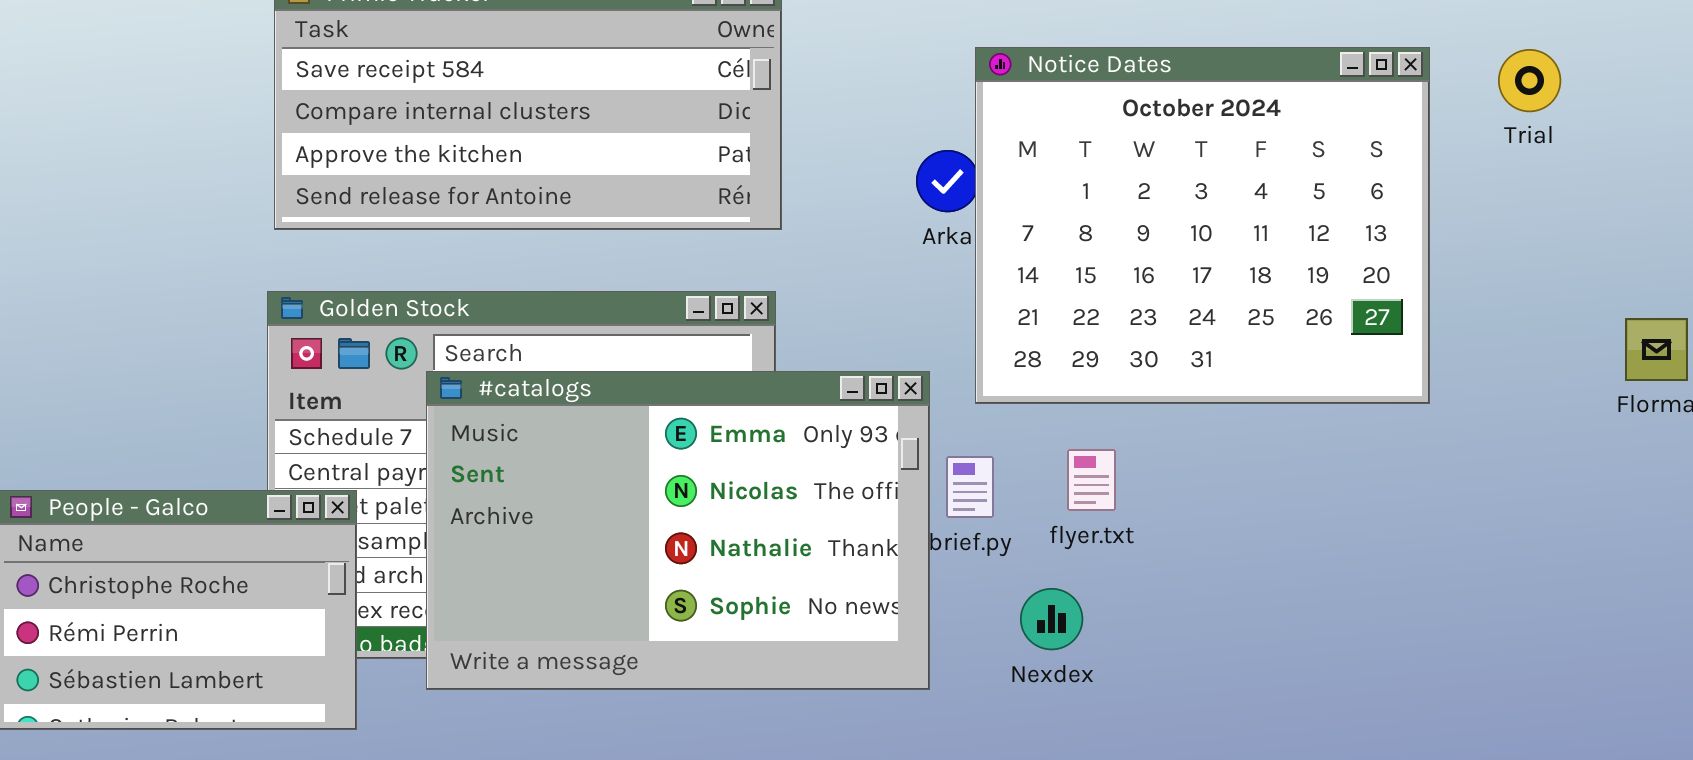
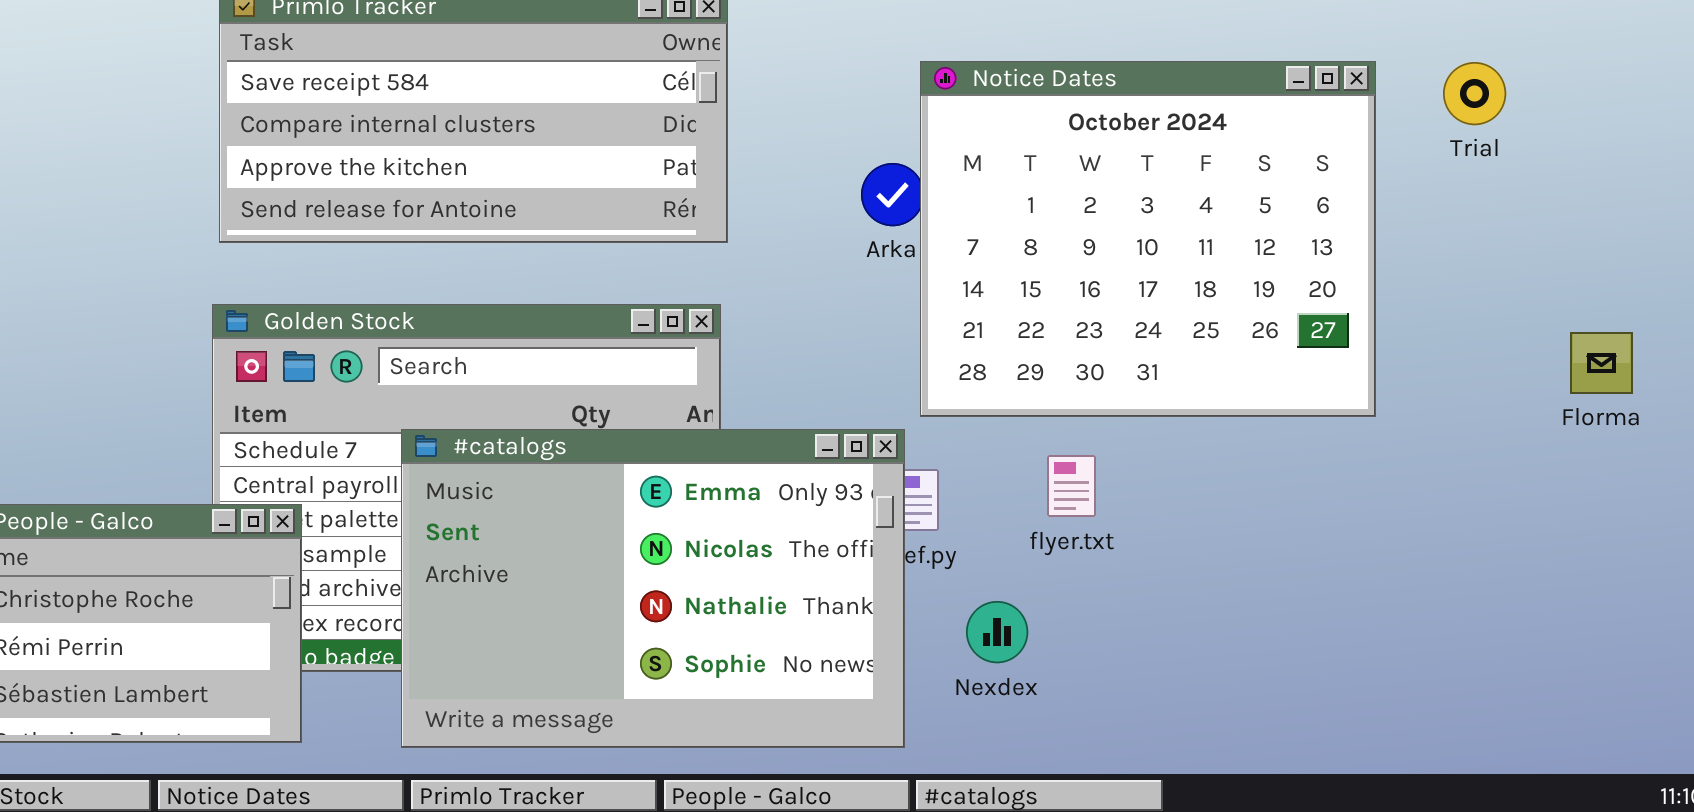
#catalogs: [426,371,930,690] -> [401,429,905,748], moved
flyer.txt: [1067,449,1116,511] -> [1047,455,1096,517], moved

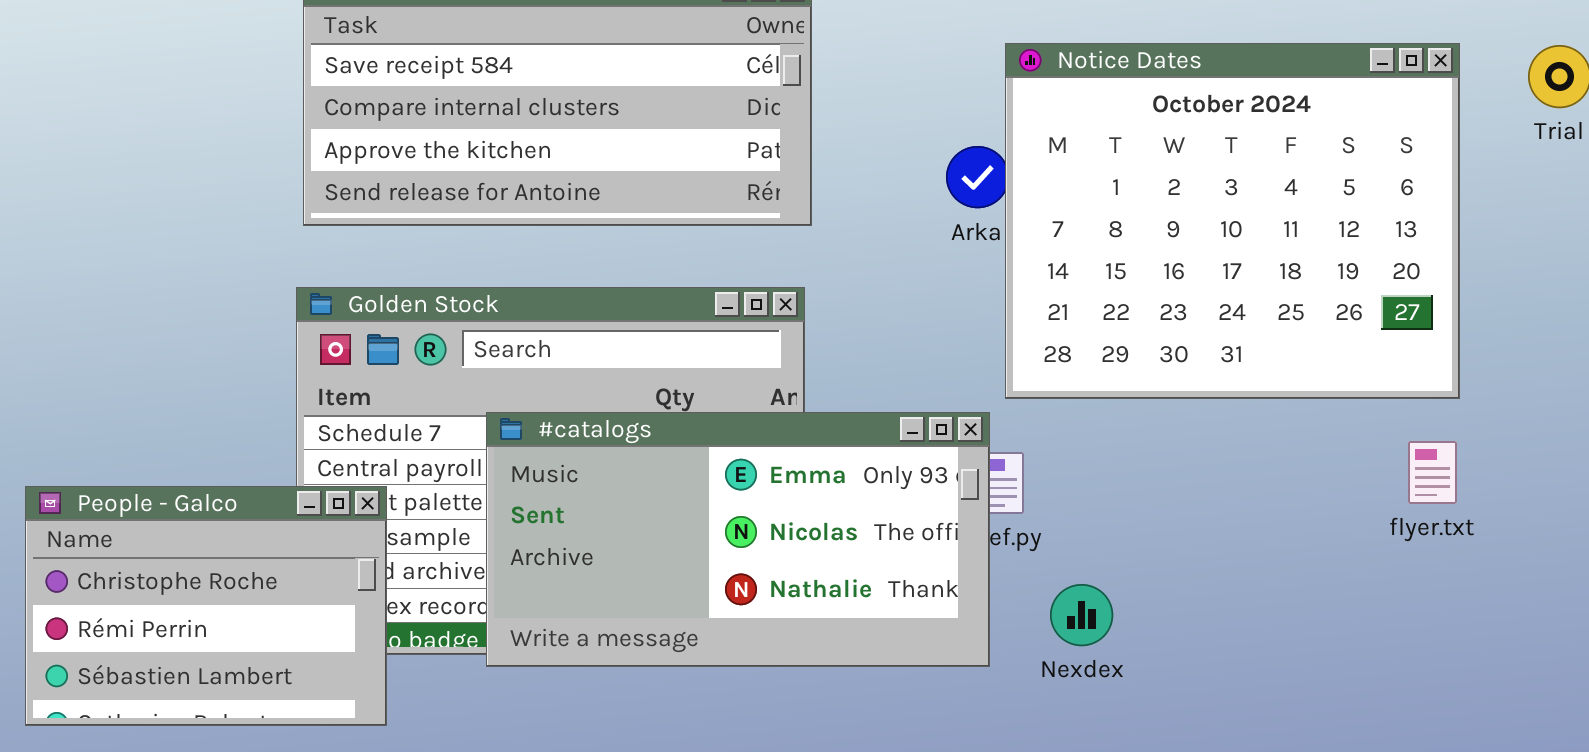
#catalogs: [401,429,905,748] -> [486,412,990,667], resized
flyer.txt: [1047,455,1096,517] -> [1408,441,1457,504], moved

